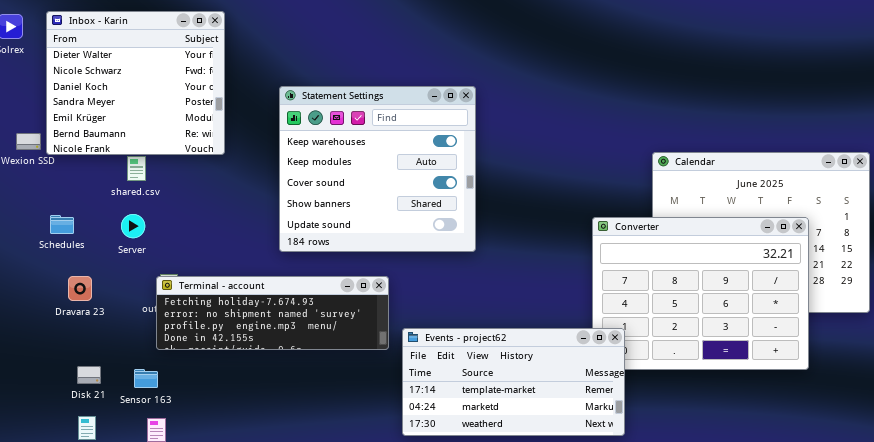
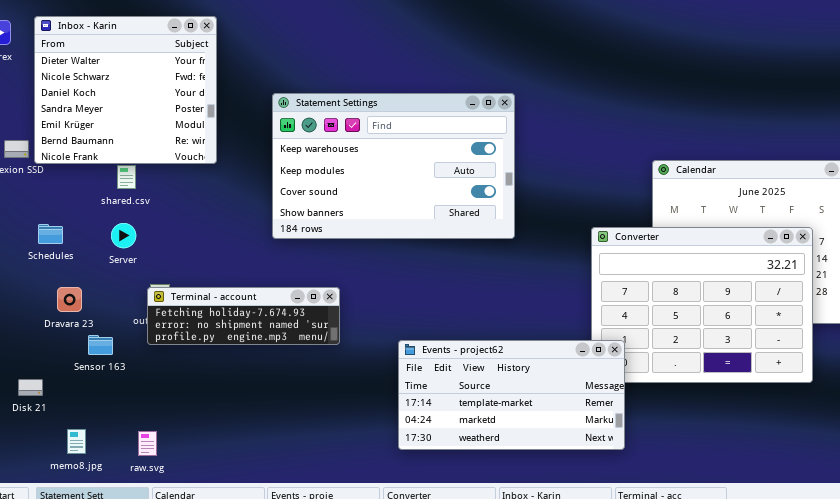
Statement Settings: [279,86,476,252] -> [272,93,515,239], resized
Terminal - account: [156,276,389,350] -> [147,287,340,345], resized
Disk 21: [77,366,101,384] -> [18,379,43,396], moved
Sensor 163: [134,369,158,388] -> [88,335,113,355], moved

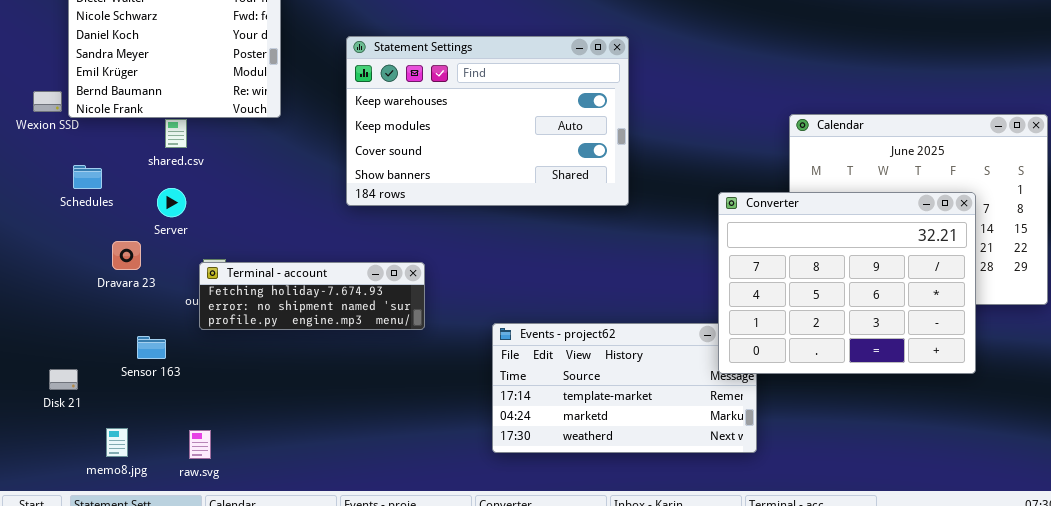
Schedules: [38,224,63,244] -> [73,165,102,189], moved
Converter: [591,227,813,383] -> [718,192,976,374], raised
Dravara 23: [57,287,82,312] -> [112,241,141,270], moved
Sensor 163: [88,335,113,355] -> [137,336,166,359], moved

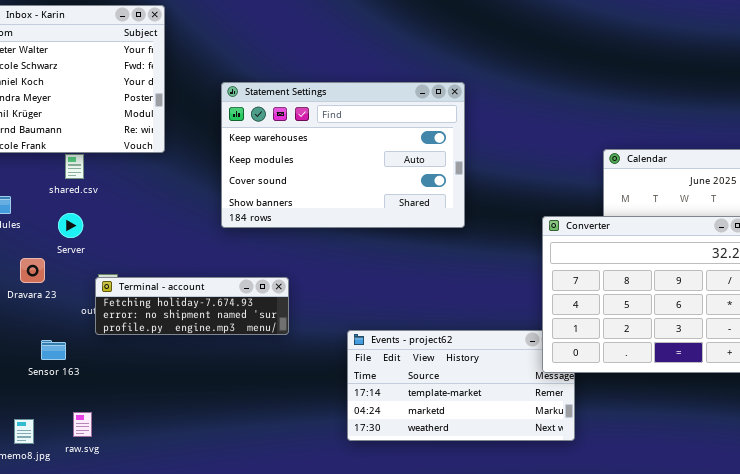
raw.svg: [189,430,211,459] -> [73,412,92,437], moved

